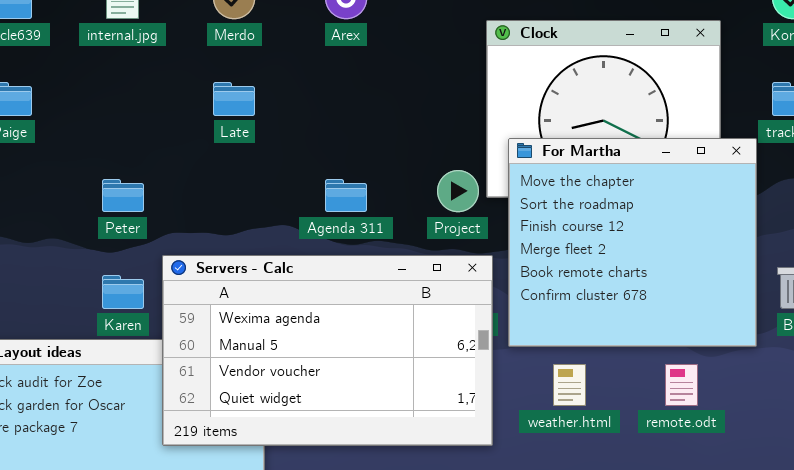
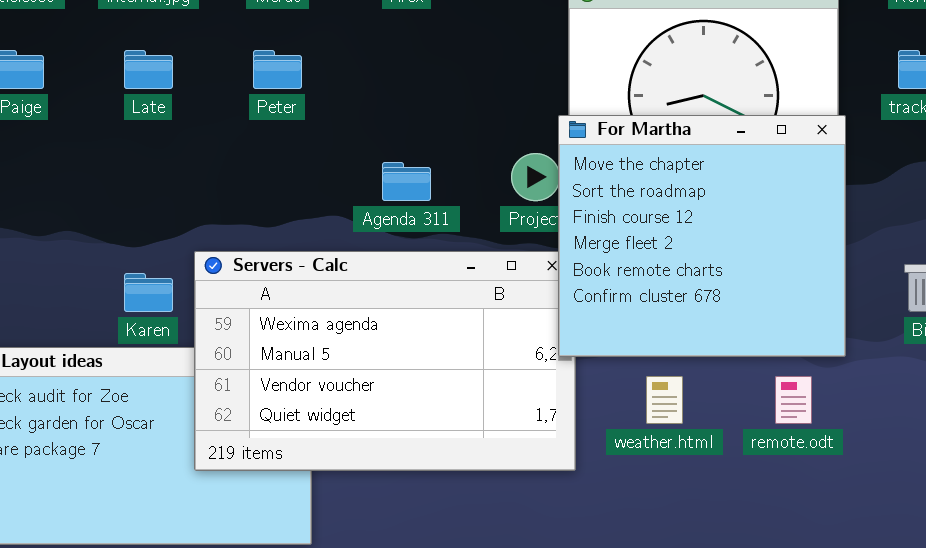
Late: [213,82,255,116] -> [124,50,173,89], moved
For Martha: [508,138,757,347] -> [558,115,846,357], moved
Peter: [102,179,144,212] -> [253,50,302,89], moved

